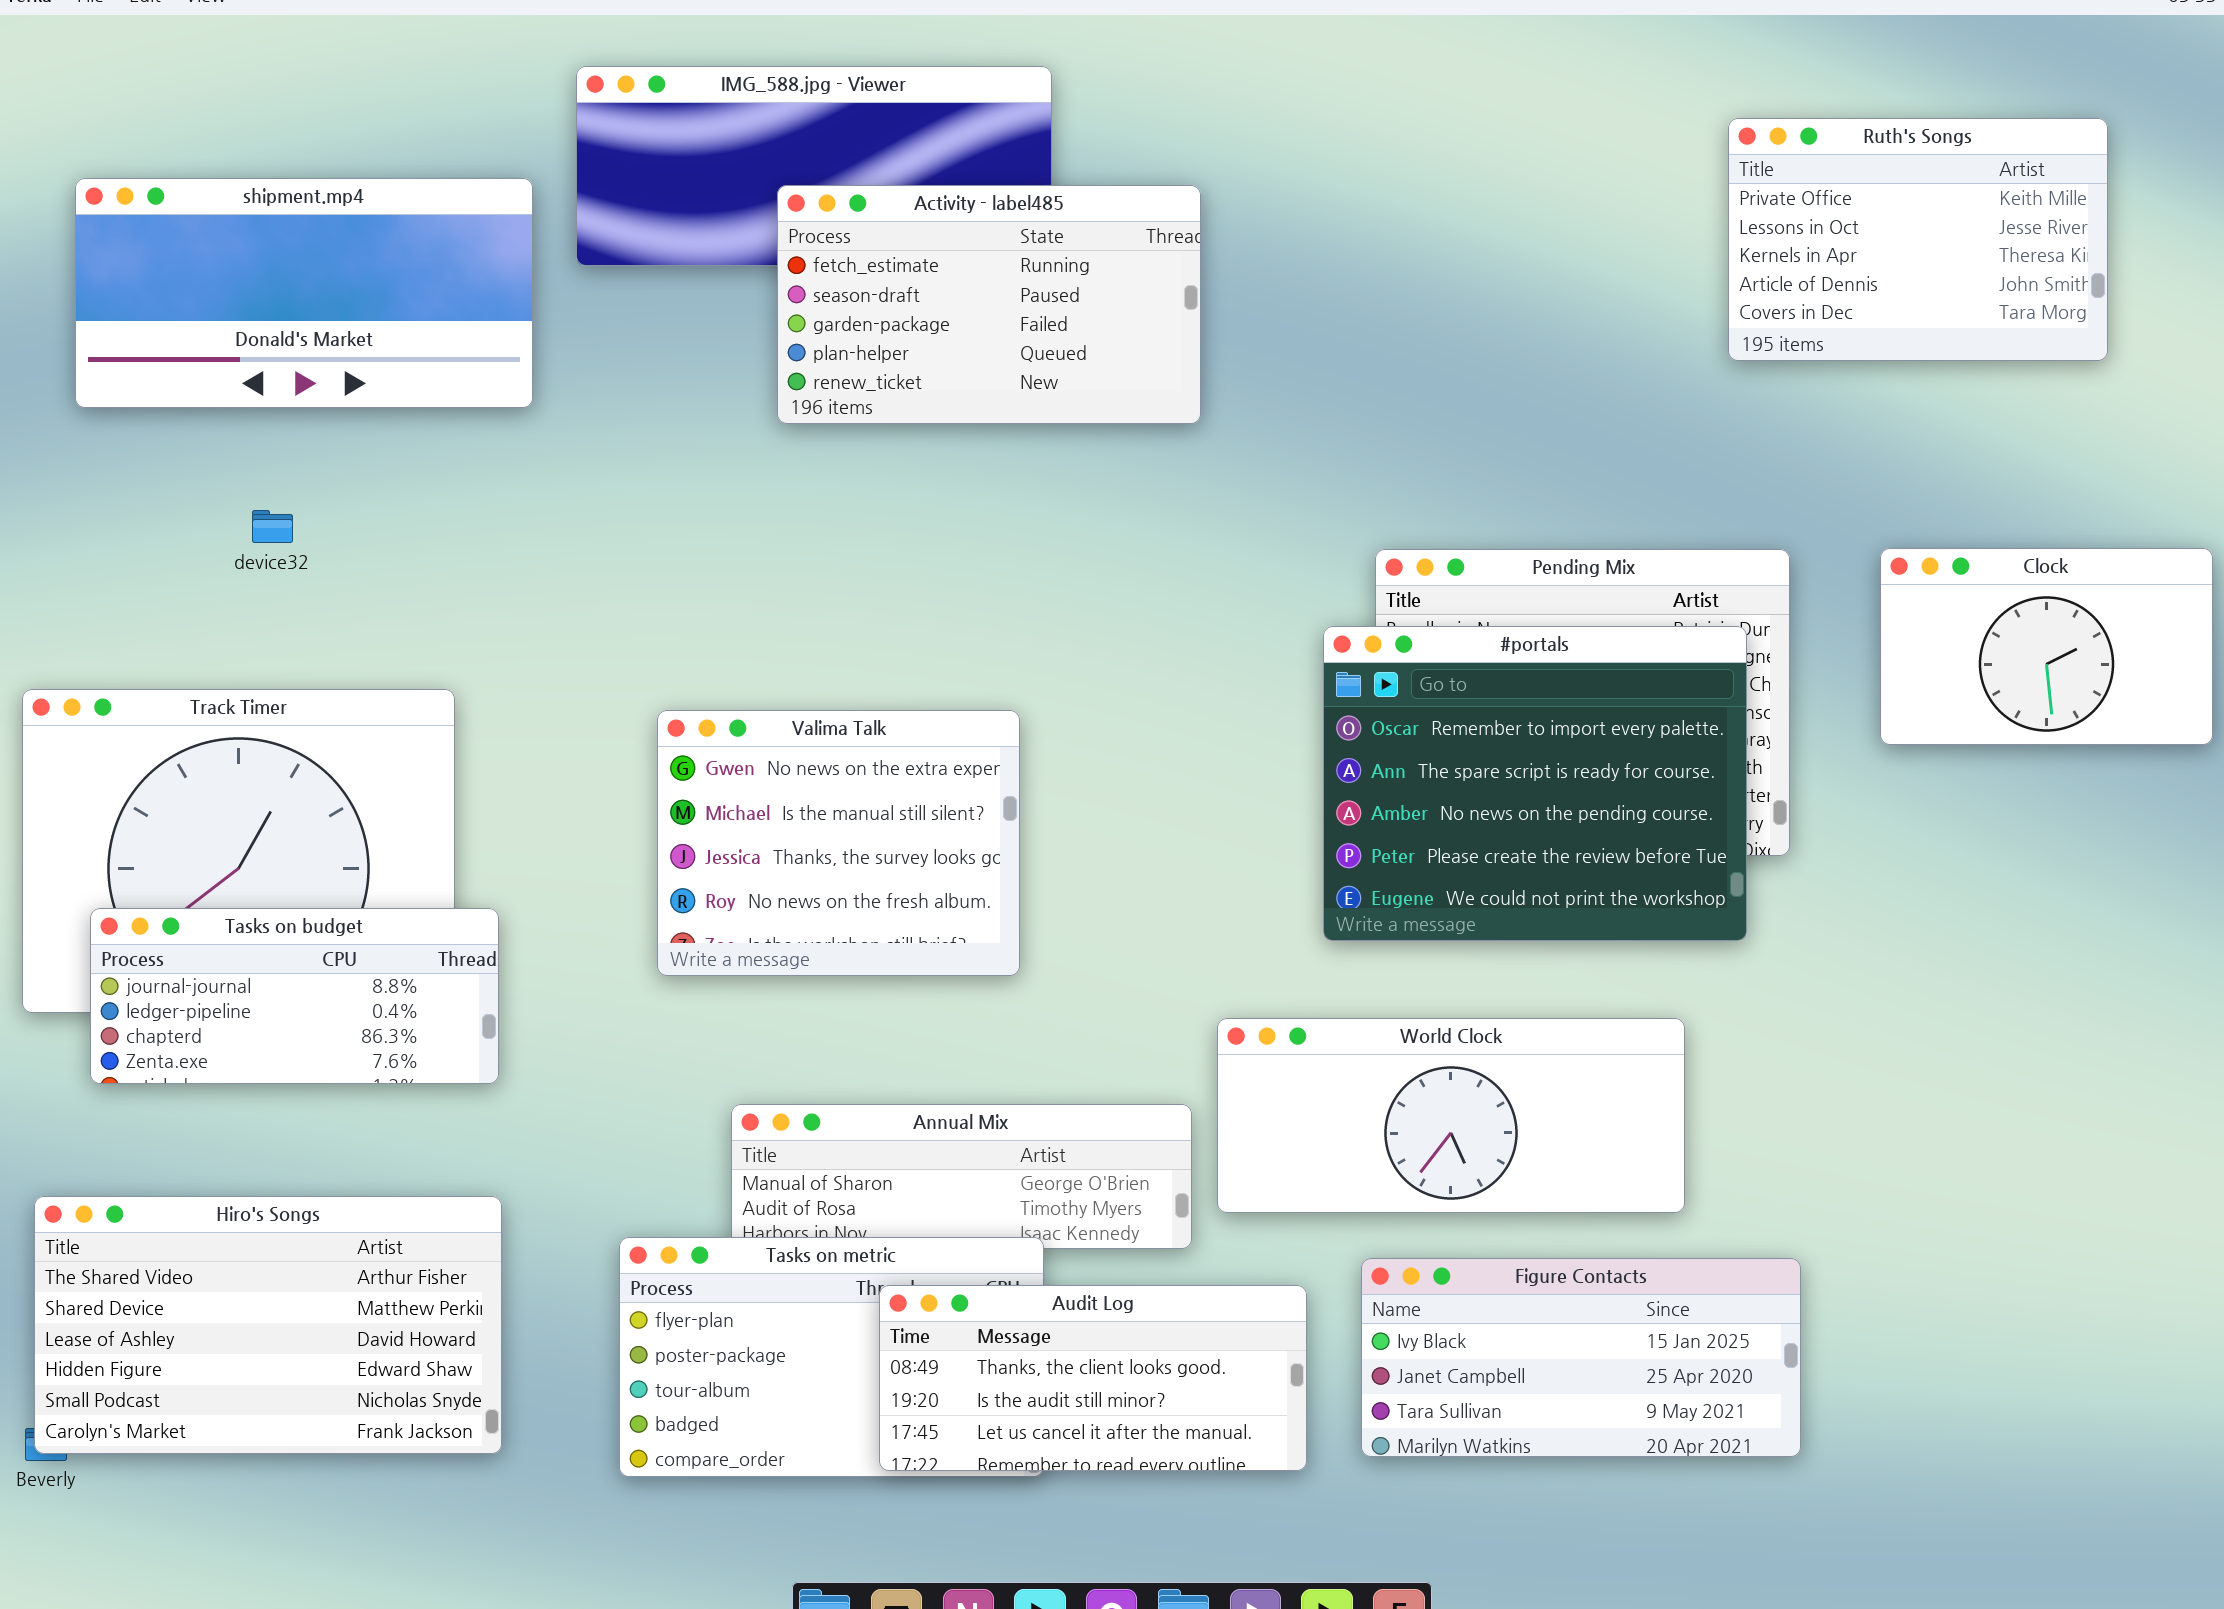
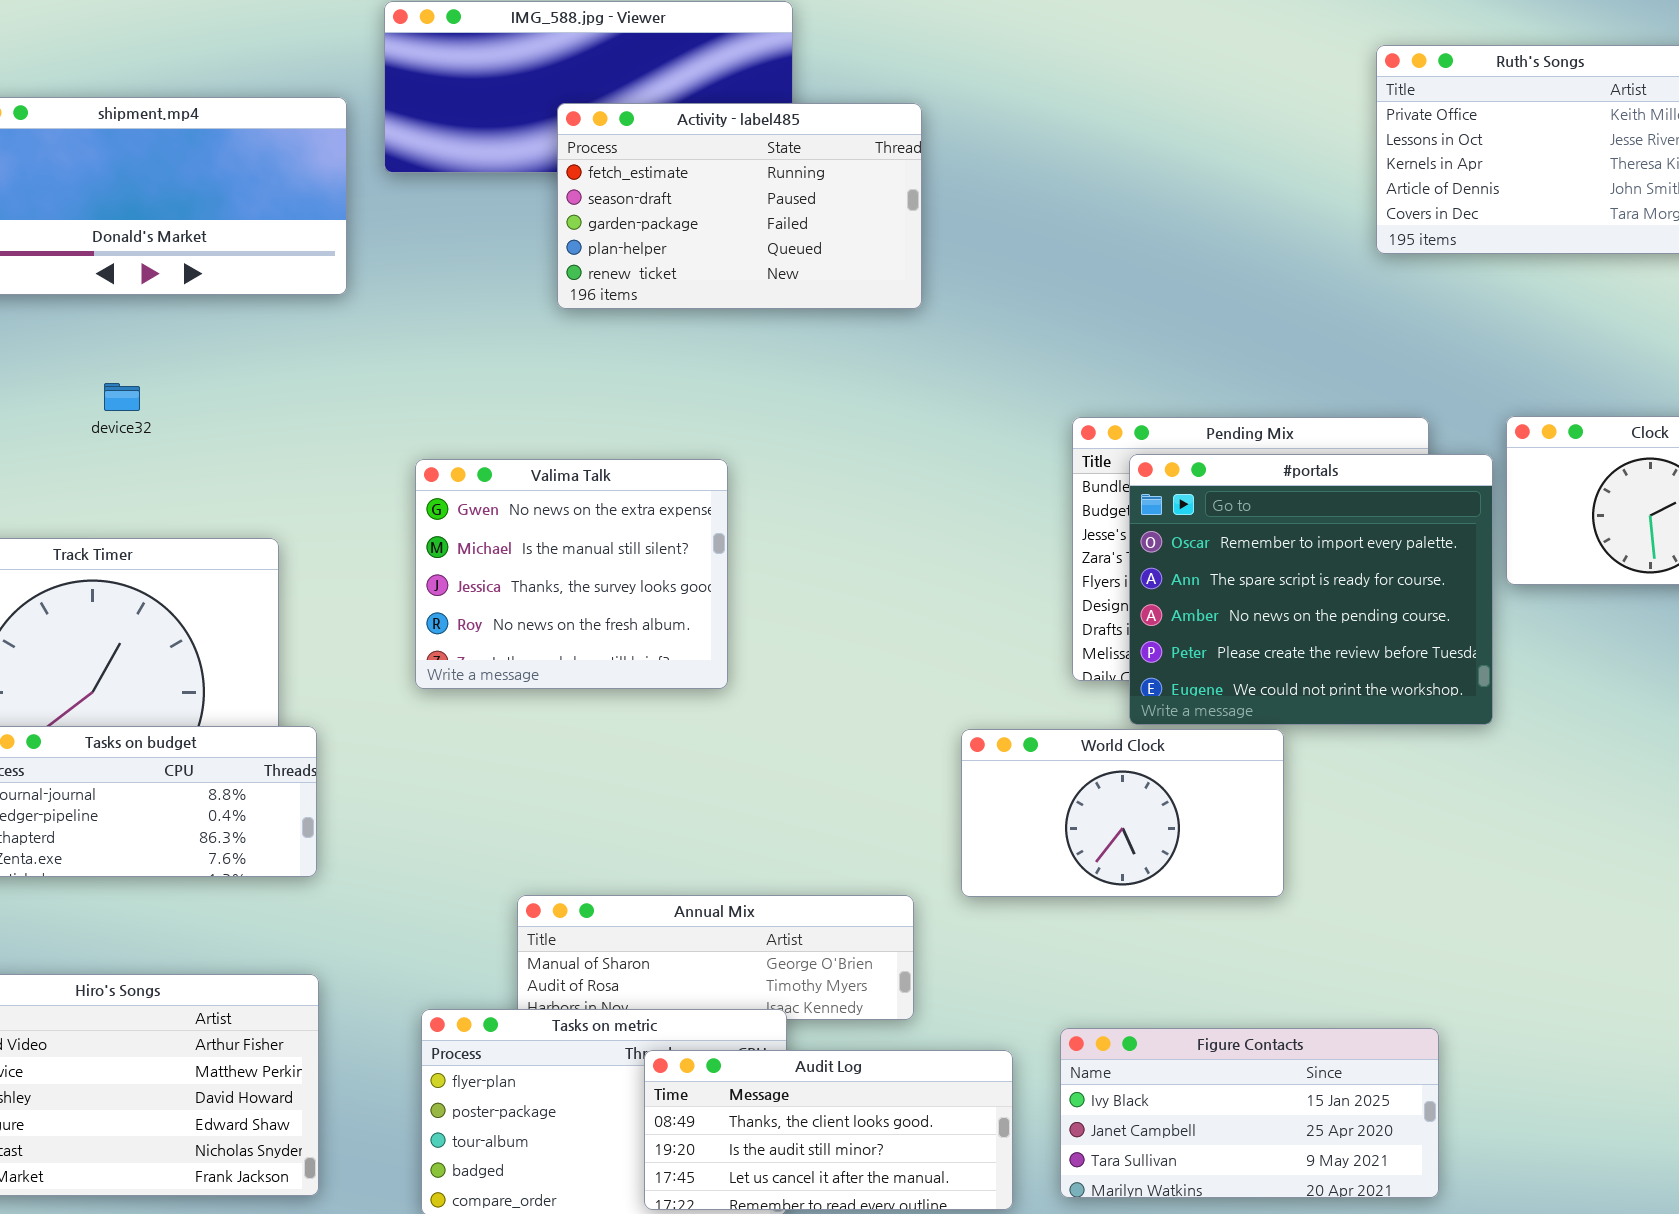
#portals: [1323,626,1747,941] -> [1129,454,1493,725], moved
Valima Talk: [657,710,1020,976] -> [415,459,728,689], moved
World Clock: [1217,1018,1685,1213] -> [961,729,1284,897], moved, resized

